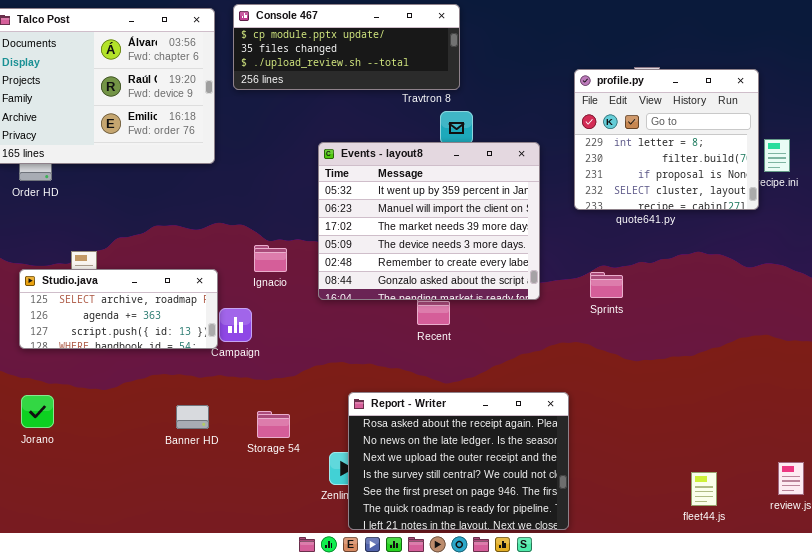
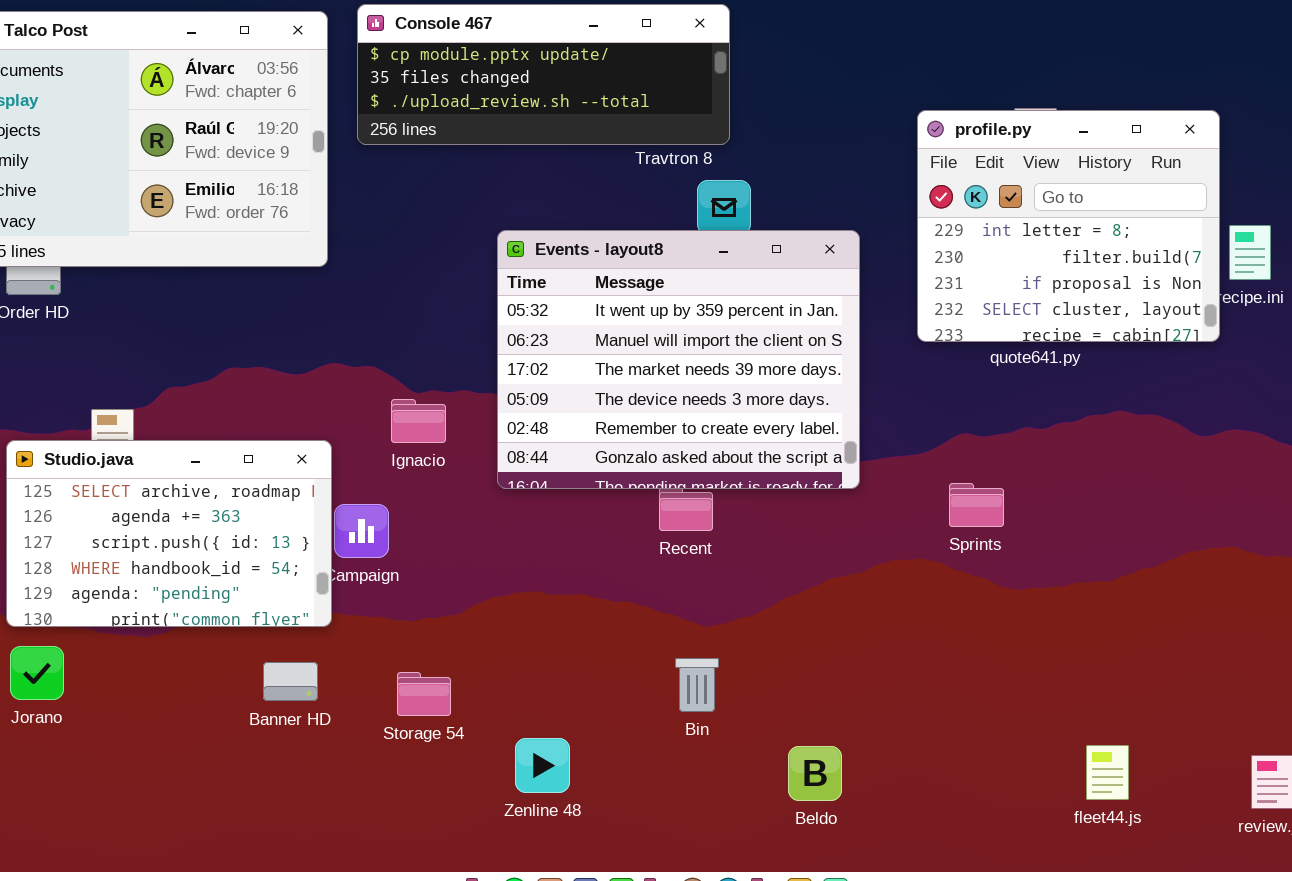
Studio.java: [19,269,218,349] -> [6,440,332,627], resized
Sprints: [590,272,623,298] -> [949,483,1004,527], moved
Report - Writer: [348,392,569,530] -> none, closed
fleet44.js: [691,472,717,506] -> [1086,745,1129,800], moved

